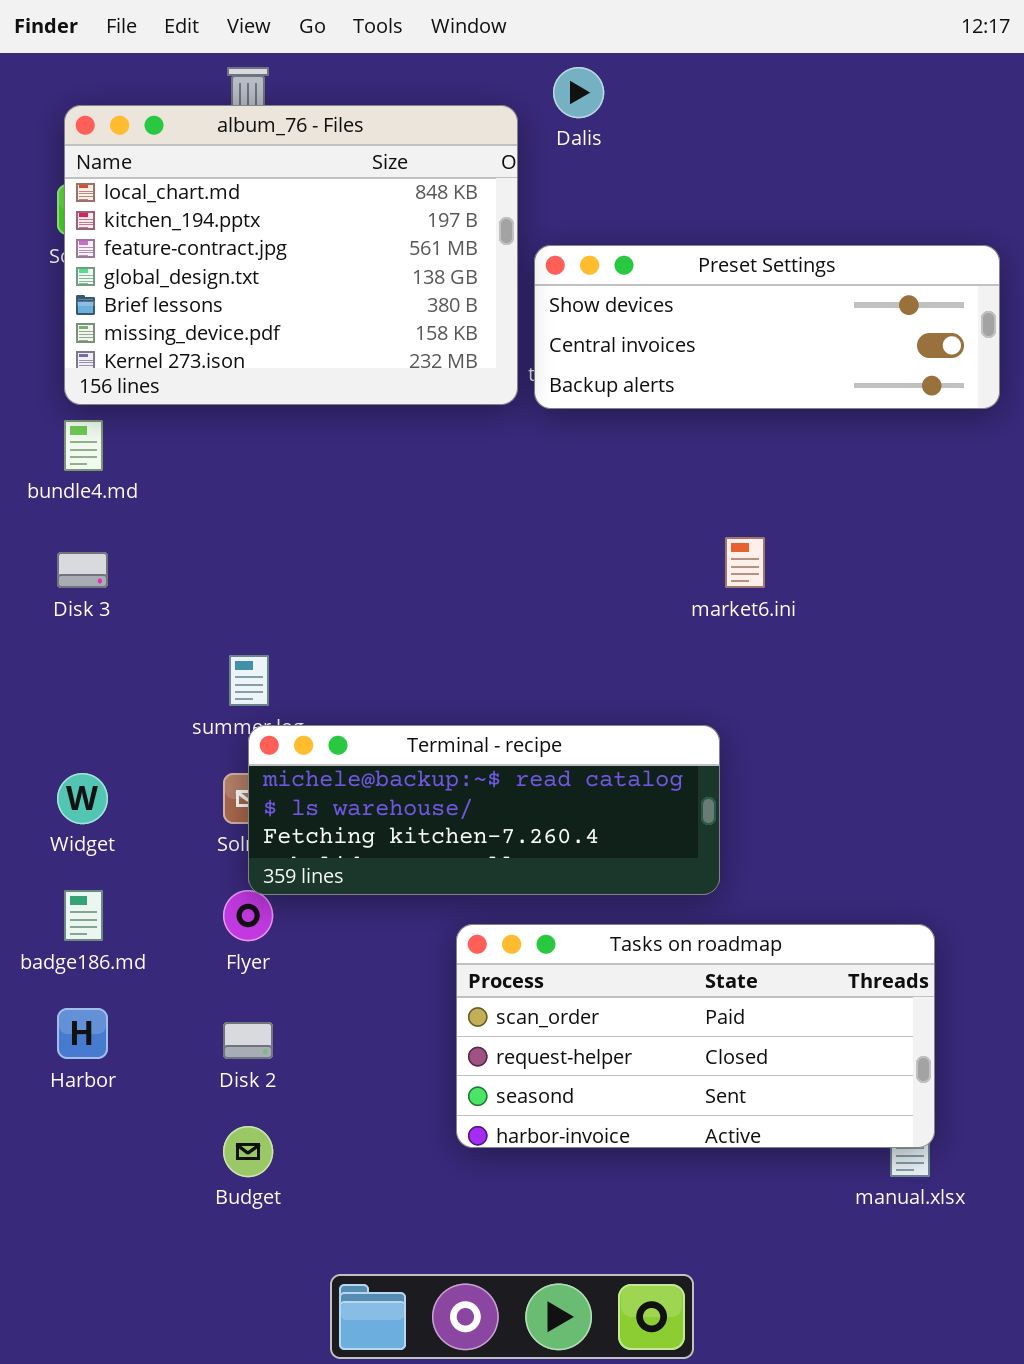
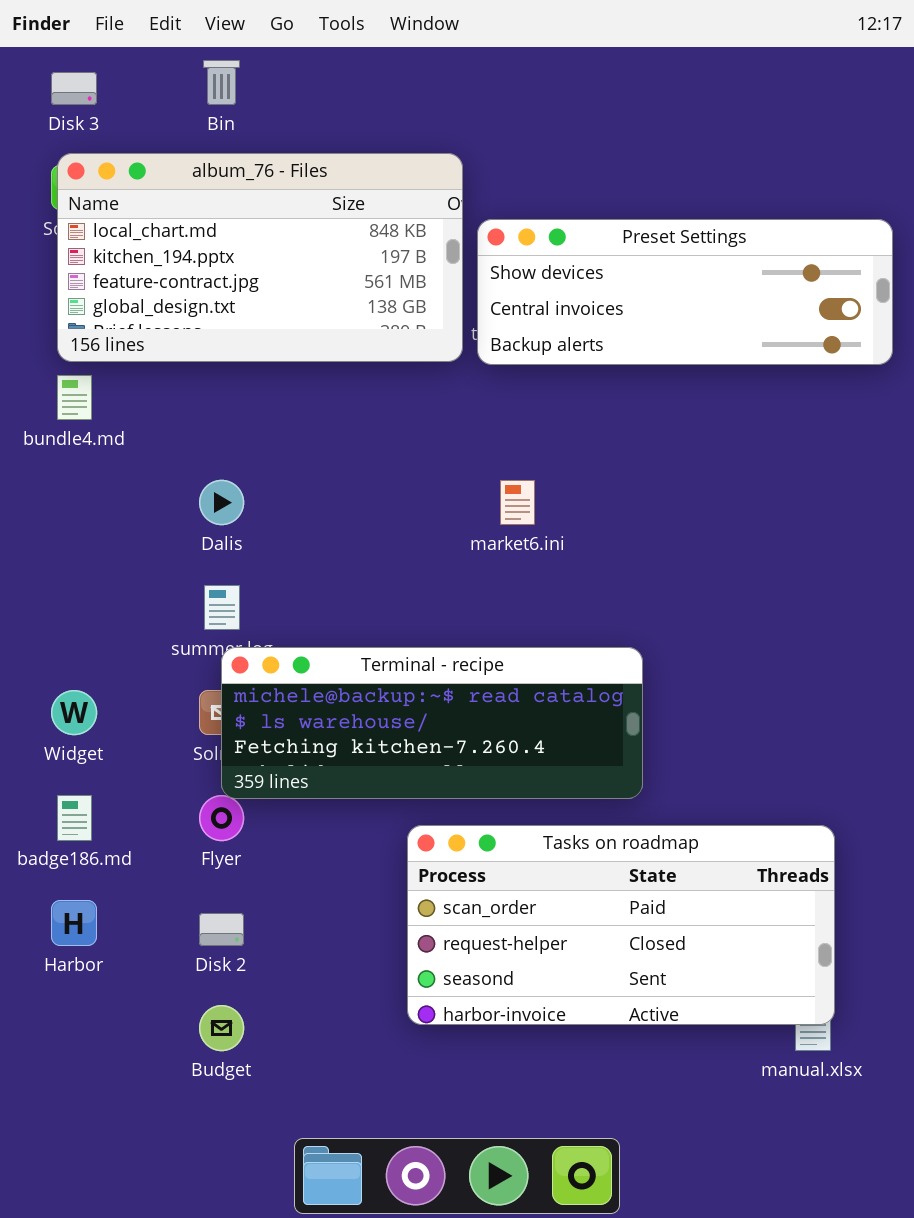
Dalis: [553,67,604,118] -> [199,480,244,525], moved
album_76 - Files: [64,105,518,405] -> [57,153,463,362], resized
market6.ini: [725,537,765,588] -> [500,480,535,525], moved
Disk 3: [57,552,108,588] -> [51,72,97,105], moved

